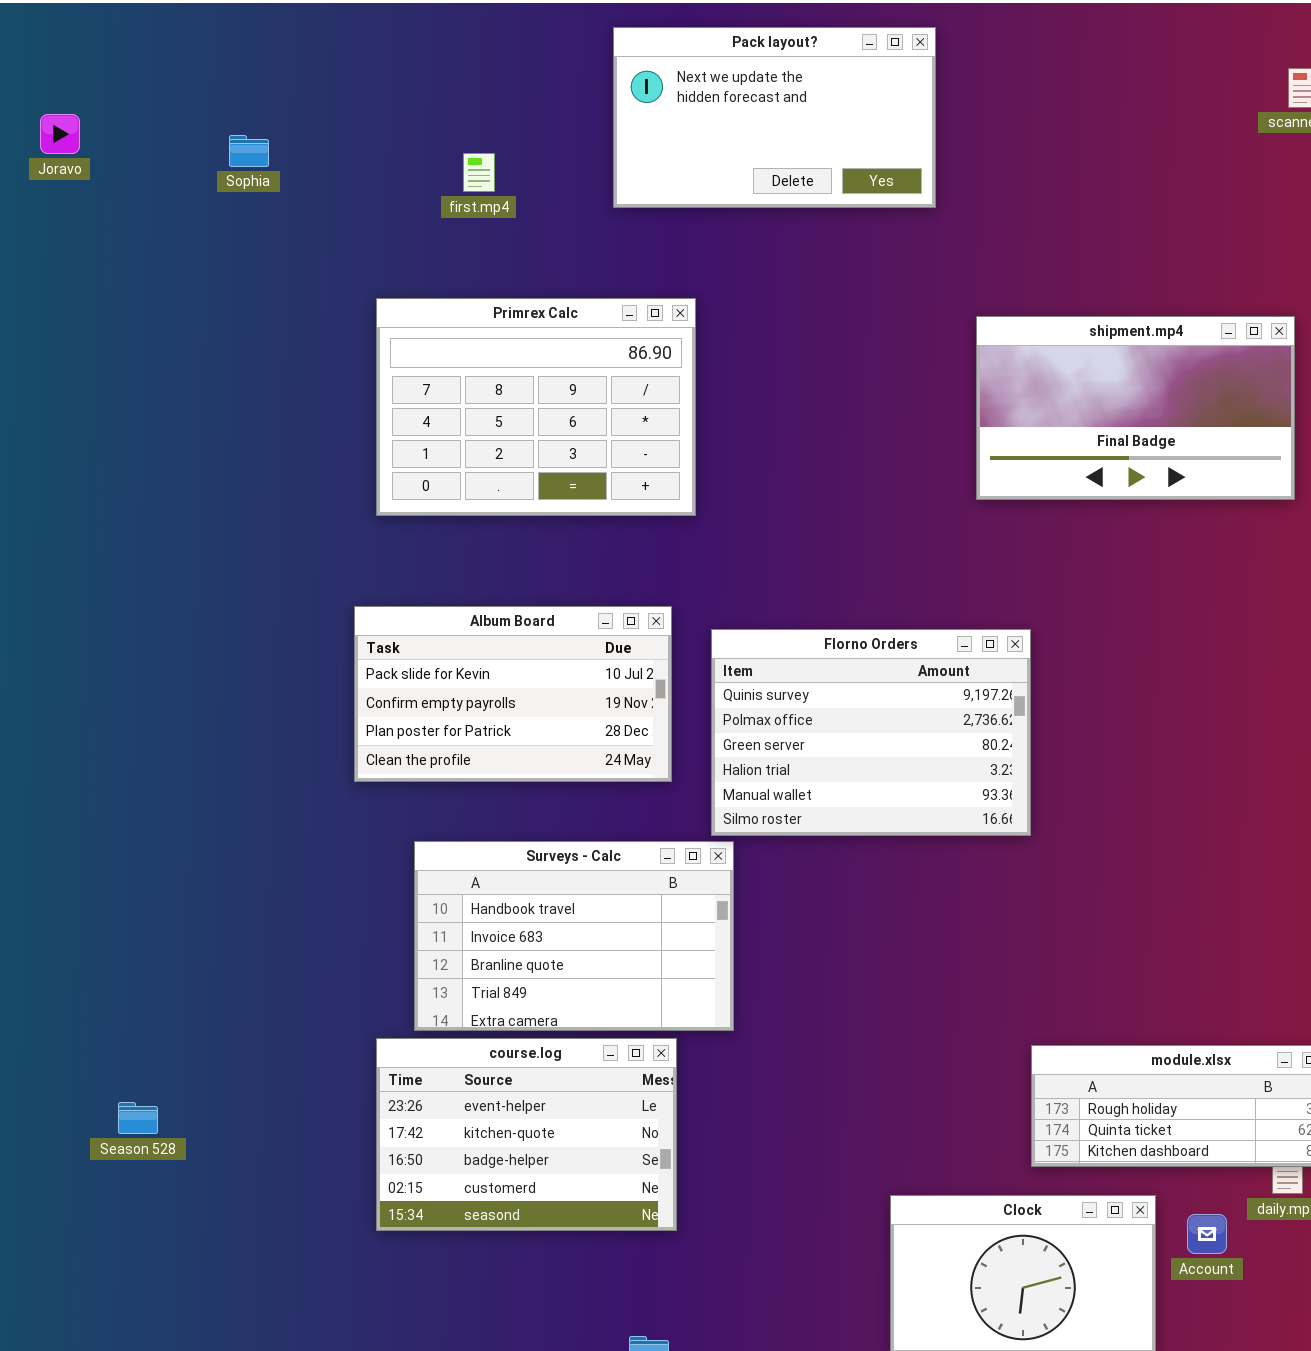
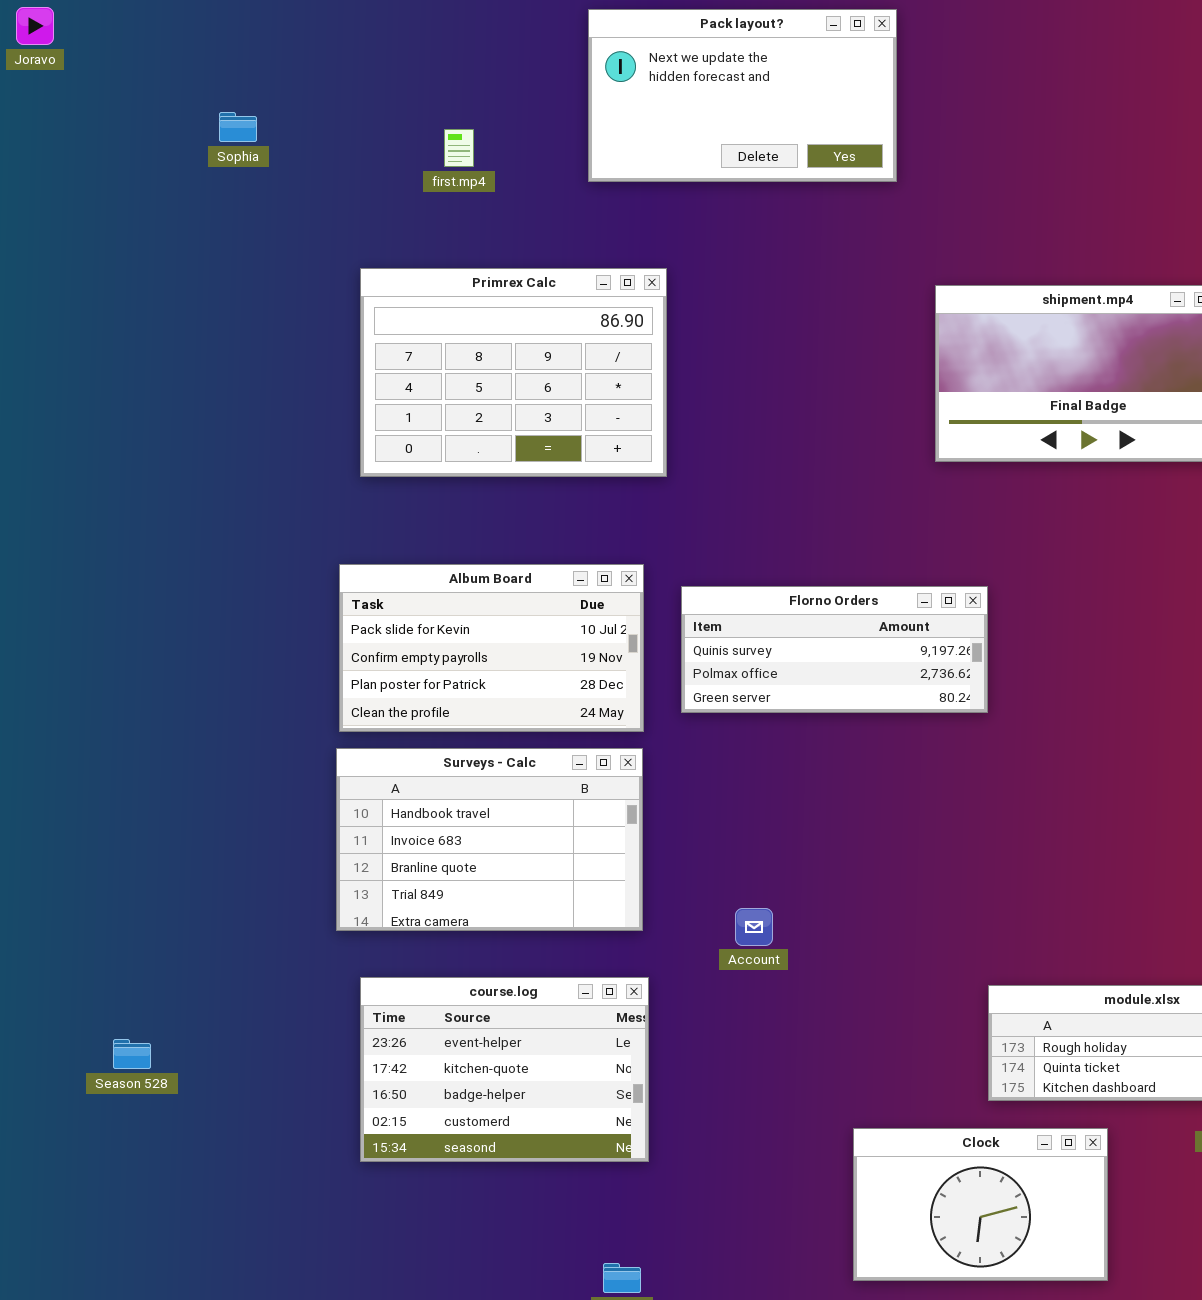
Joravo: [40,114,80,154] -> [16,7,54,45], moved
Florno Orders: [711,629,1031,836] -> [681,586,988,713], resized
Surveys - Calc: [414,841,734,1031] -> [336,748,643,931], moved
Account: [1187,1214,1227,1254] -> [735,908,773,946], moved

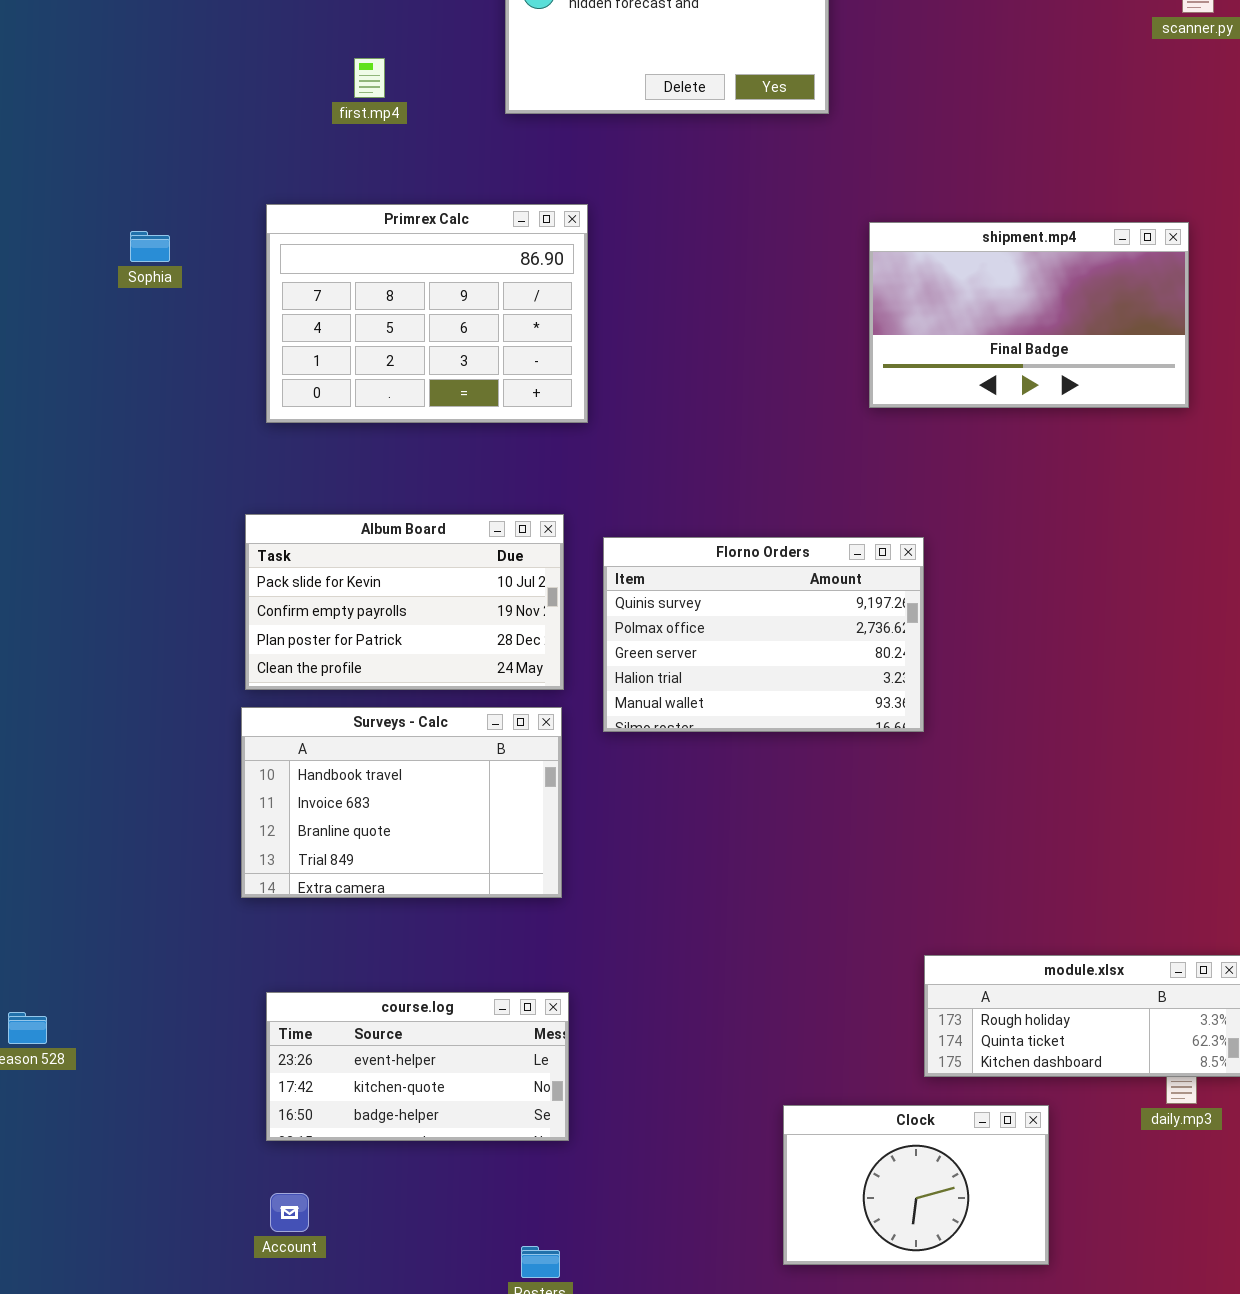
Sophia: [219,112,257,142] -> [130,231,170,262], moved
Florno Orders: [681,586,988,713] -> [603,537,924,732], resized
Account: [735,908,773,946] -> [270,1193,309,1232], moved
course.log: [360,977,649,1162] -> [266,992,569,1141], resized

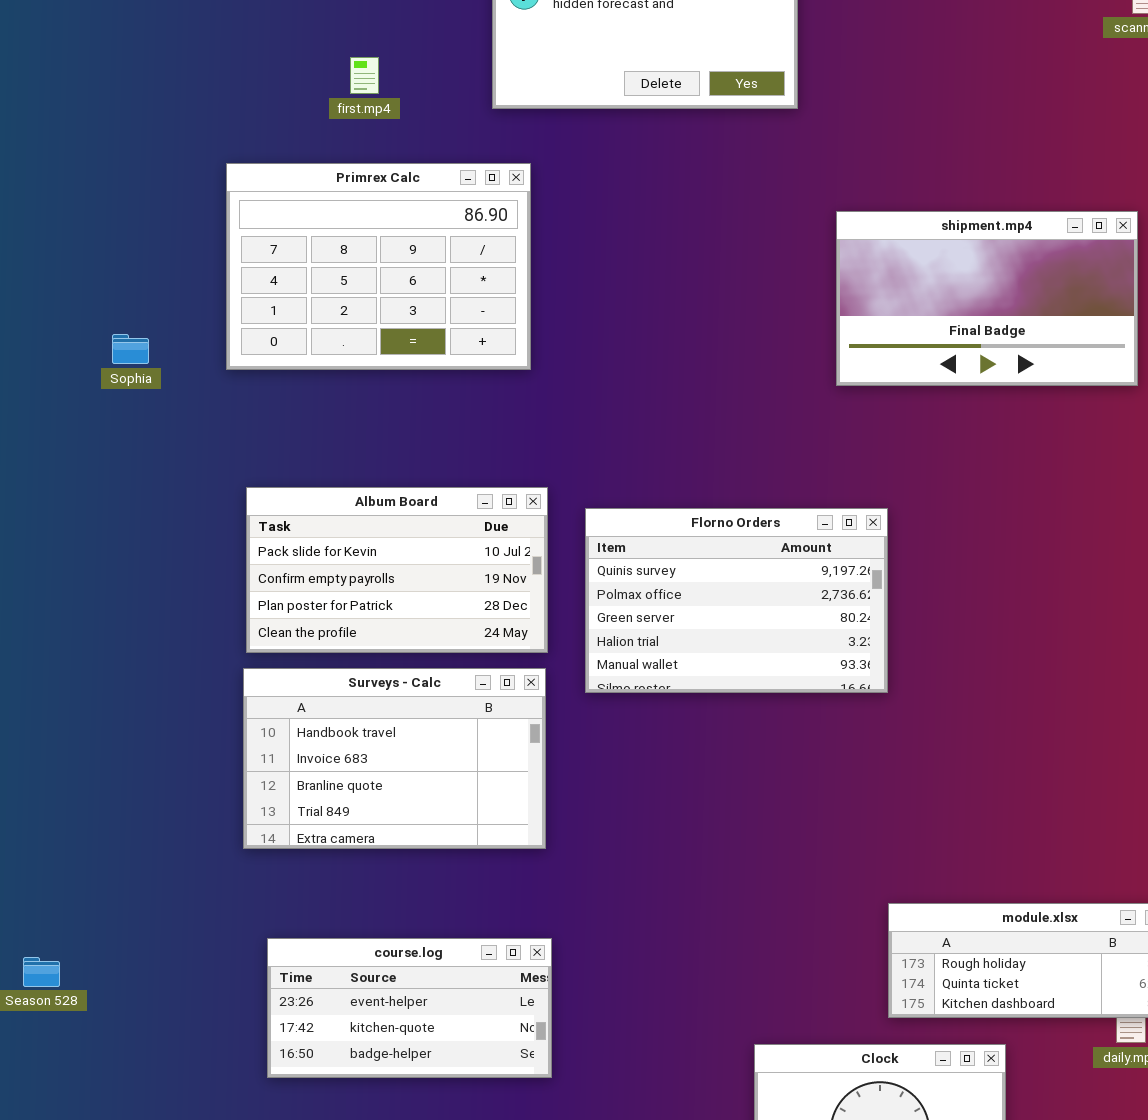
Primrex Calc: [266,204,588,423] -> [226,163,531,370], moved
Sophia: [130,231,170,262] -> [112,334,149,364], moved

